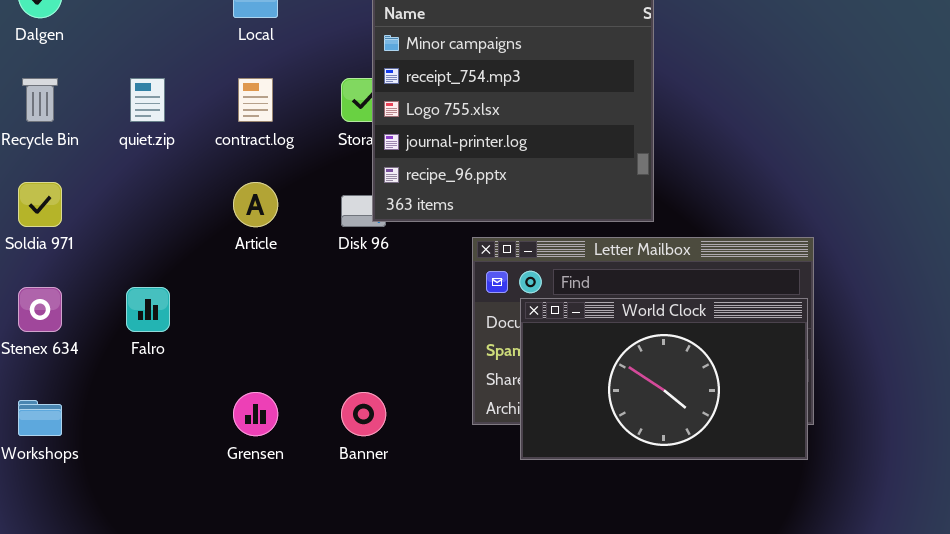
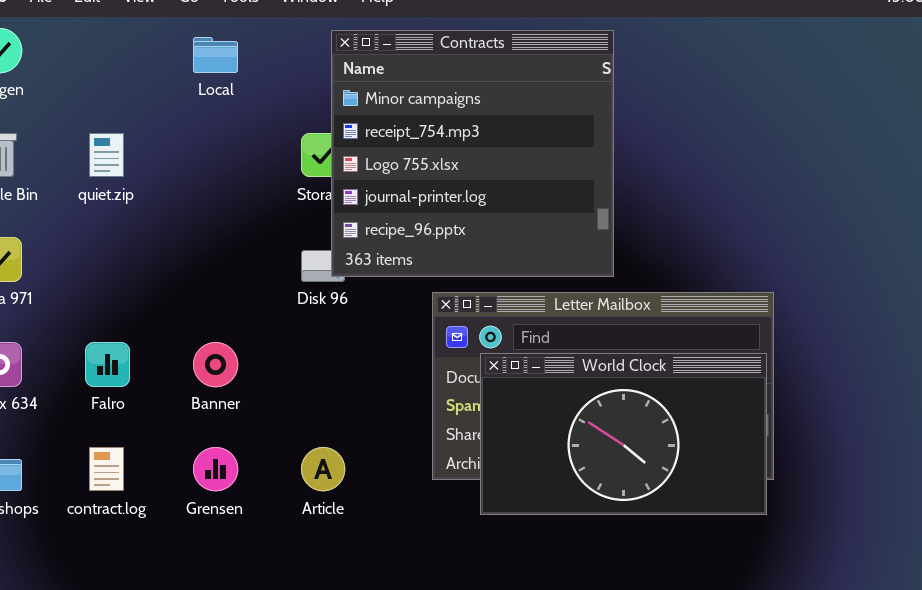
contract.log: [238,78,273,122] -> [89,447,124,491], moved
Article: [233,182,278,227] -> [301,447,345,491], moved
Banner: [341,392,386,436] -> [193,342,238,387], moved

